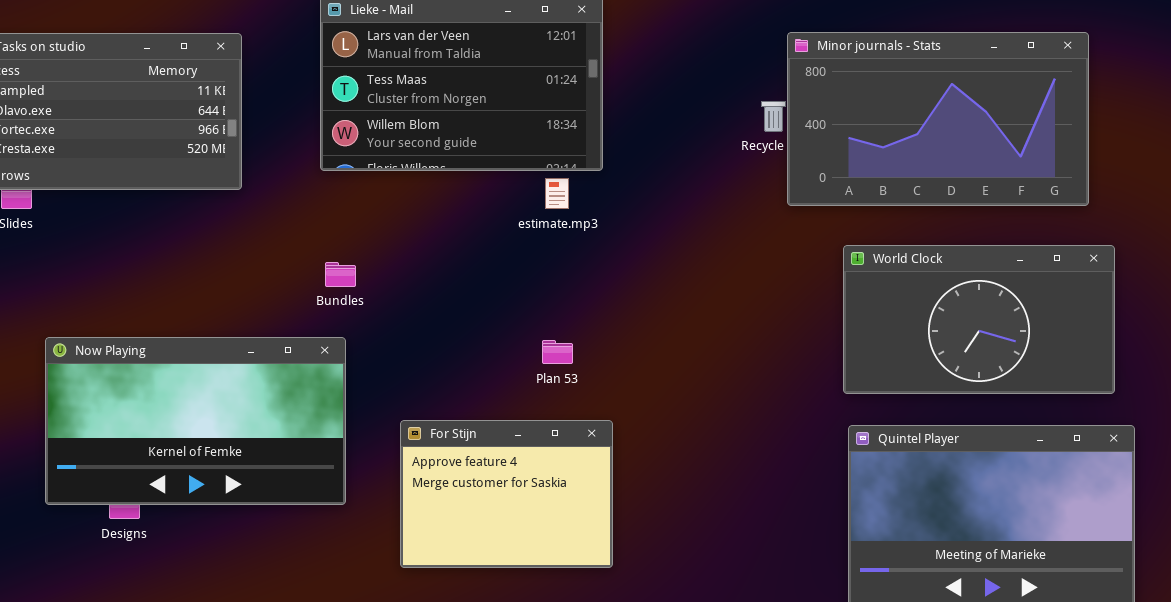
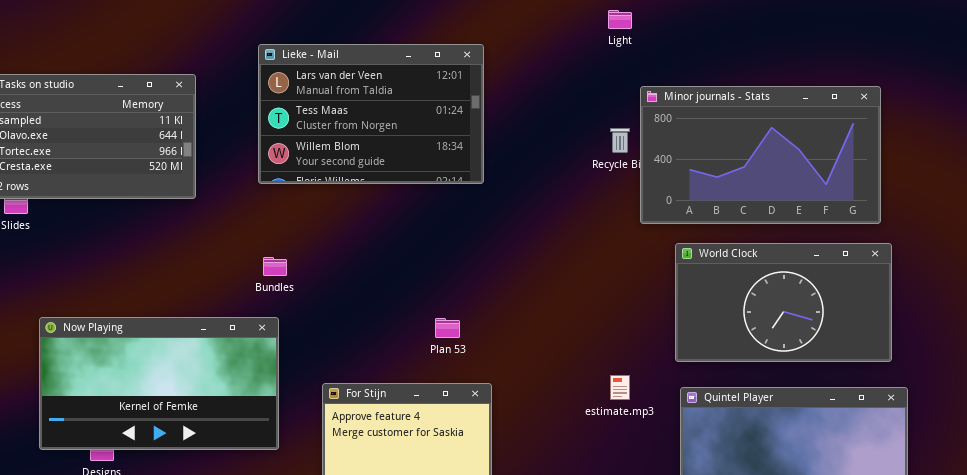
Minor journals - Stats: [787,32,1089,206] -> [640,86,881,224], moved
estimate.mp3: [545,178,569,209] -> [610,375,630,400], moved

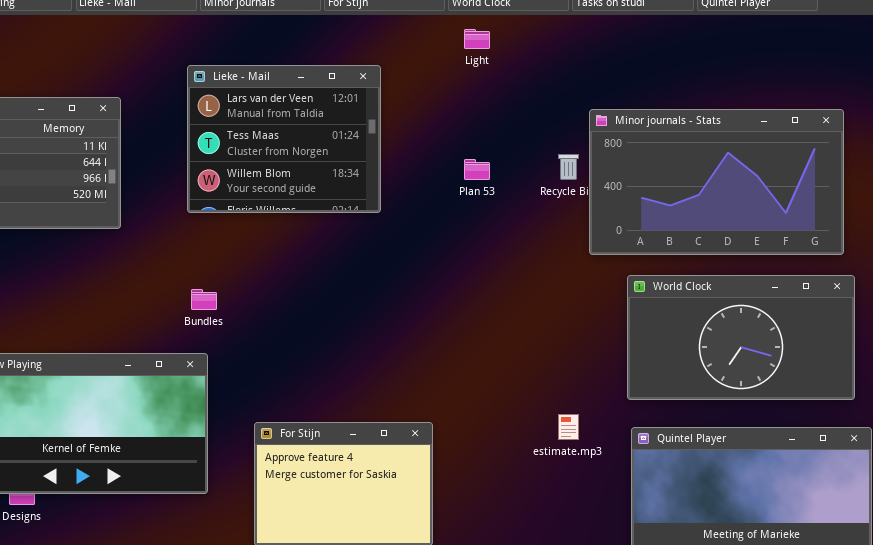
Light: [608,10,632,29] -> [464,29,490,49], moved
Lieke - Mail: [258,44,484,184] -> [187,65,381,213], resized
Plan 53: [435,318,460,338] -> [464,159,490,180], moved

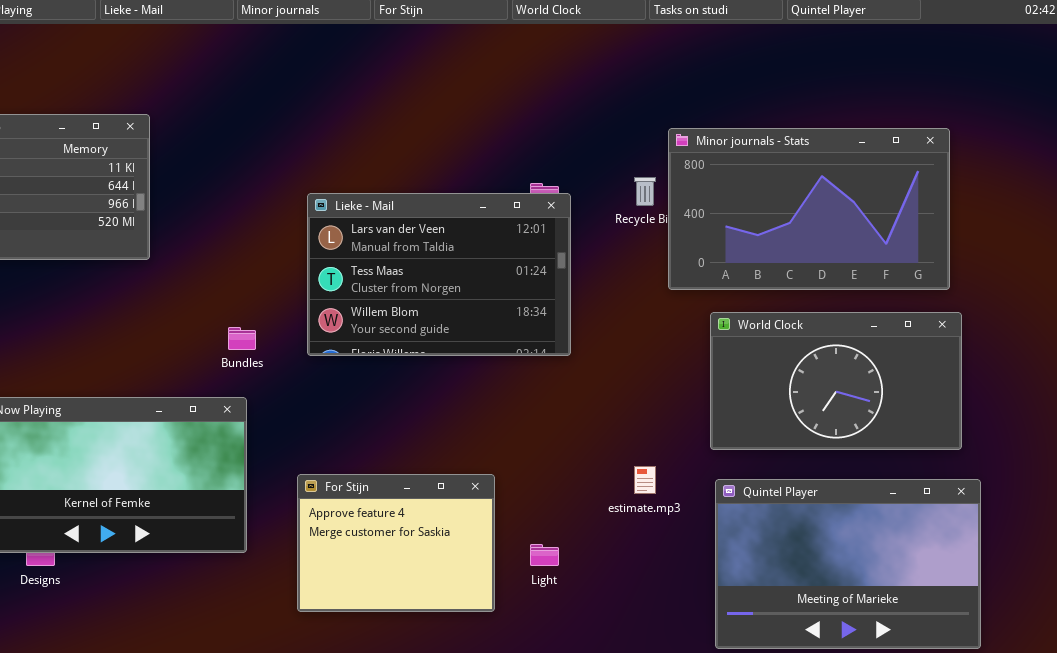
Light: [464,29,490,49] -> [530,544,559,566], moved
Lieke - Mail: [187,65,381,213] -> [307,193,571,356], moved, resized

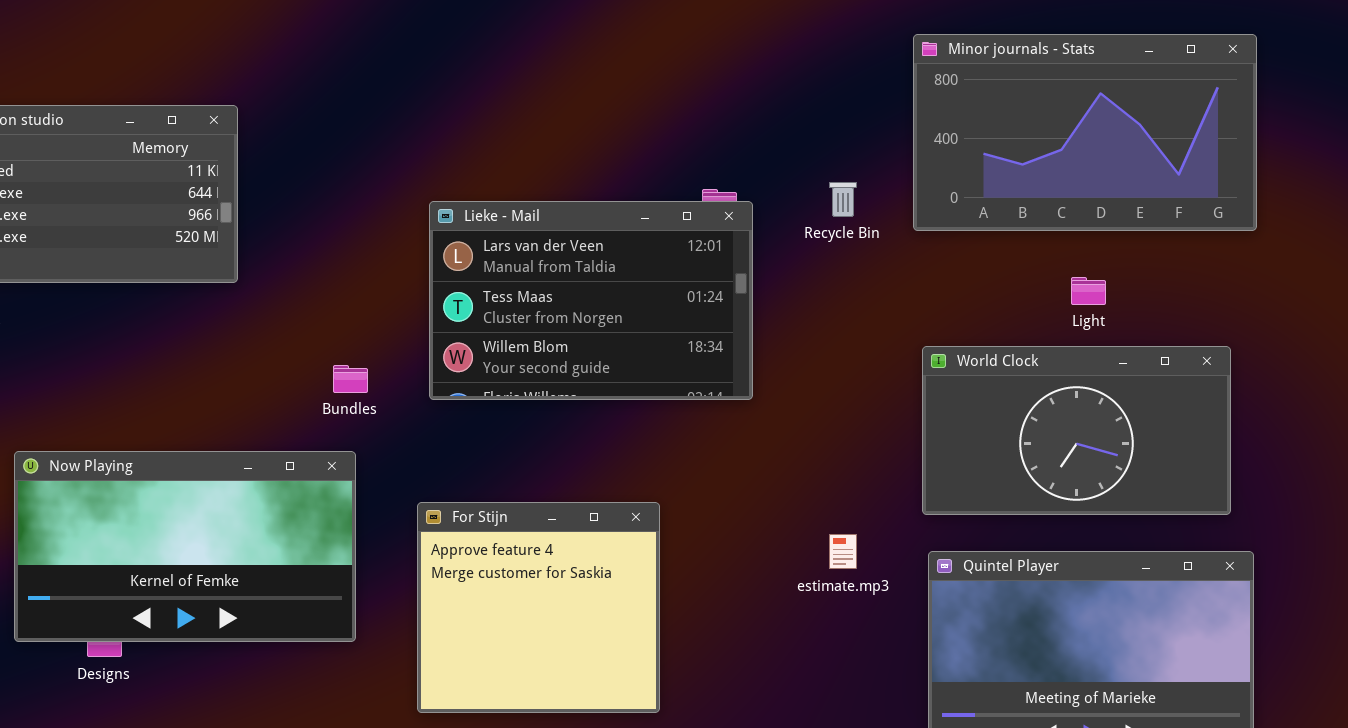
Minor journals - Stats: [668,128,950,290] -> [913,34,1257,231], moved
For Stijn: [297,474,495,612] -> [417,502,660,713], resized
Light: [530,544,559,566] -> [1071,277,1106,305], moved

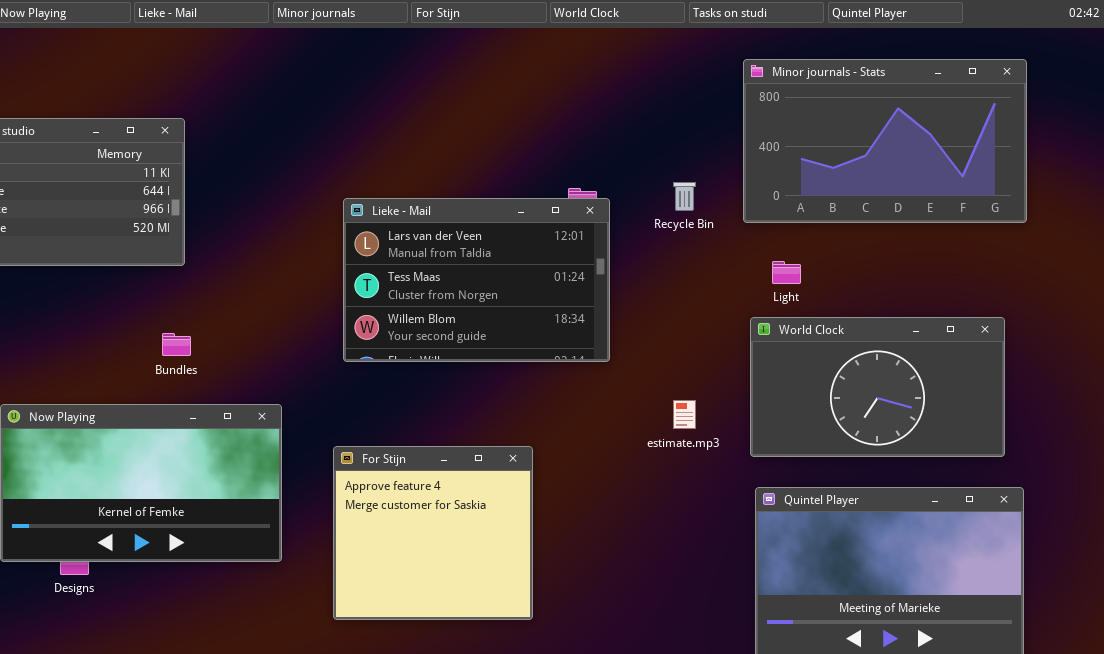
Light: [1071,277,1106,305] -> [772,261,801,284], moved
Bundles: [333,365,368,393] -> [162,333,191,356], moved
estimate.mp3: [829,534,857,569] -> [673,400,696,429], moved

